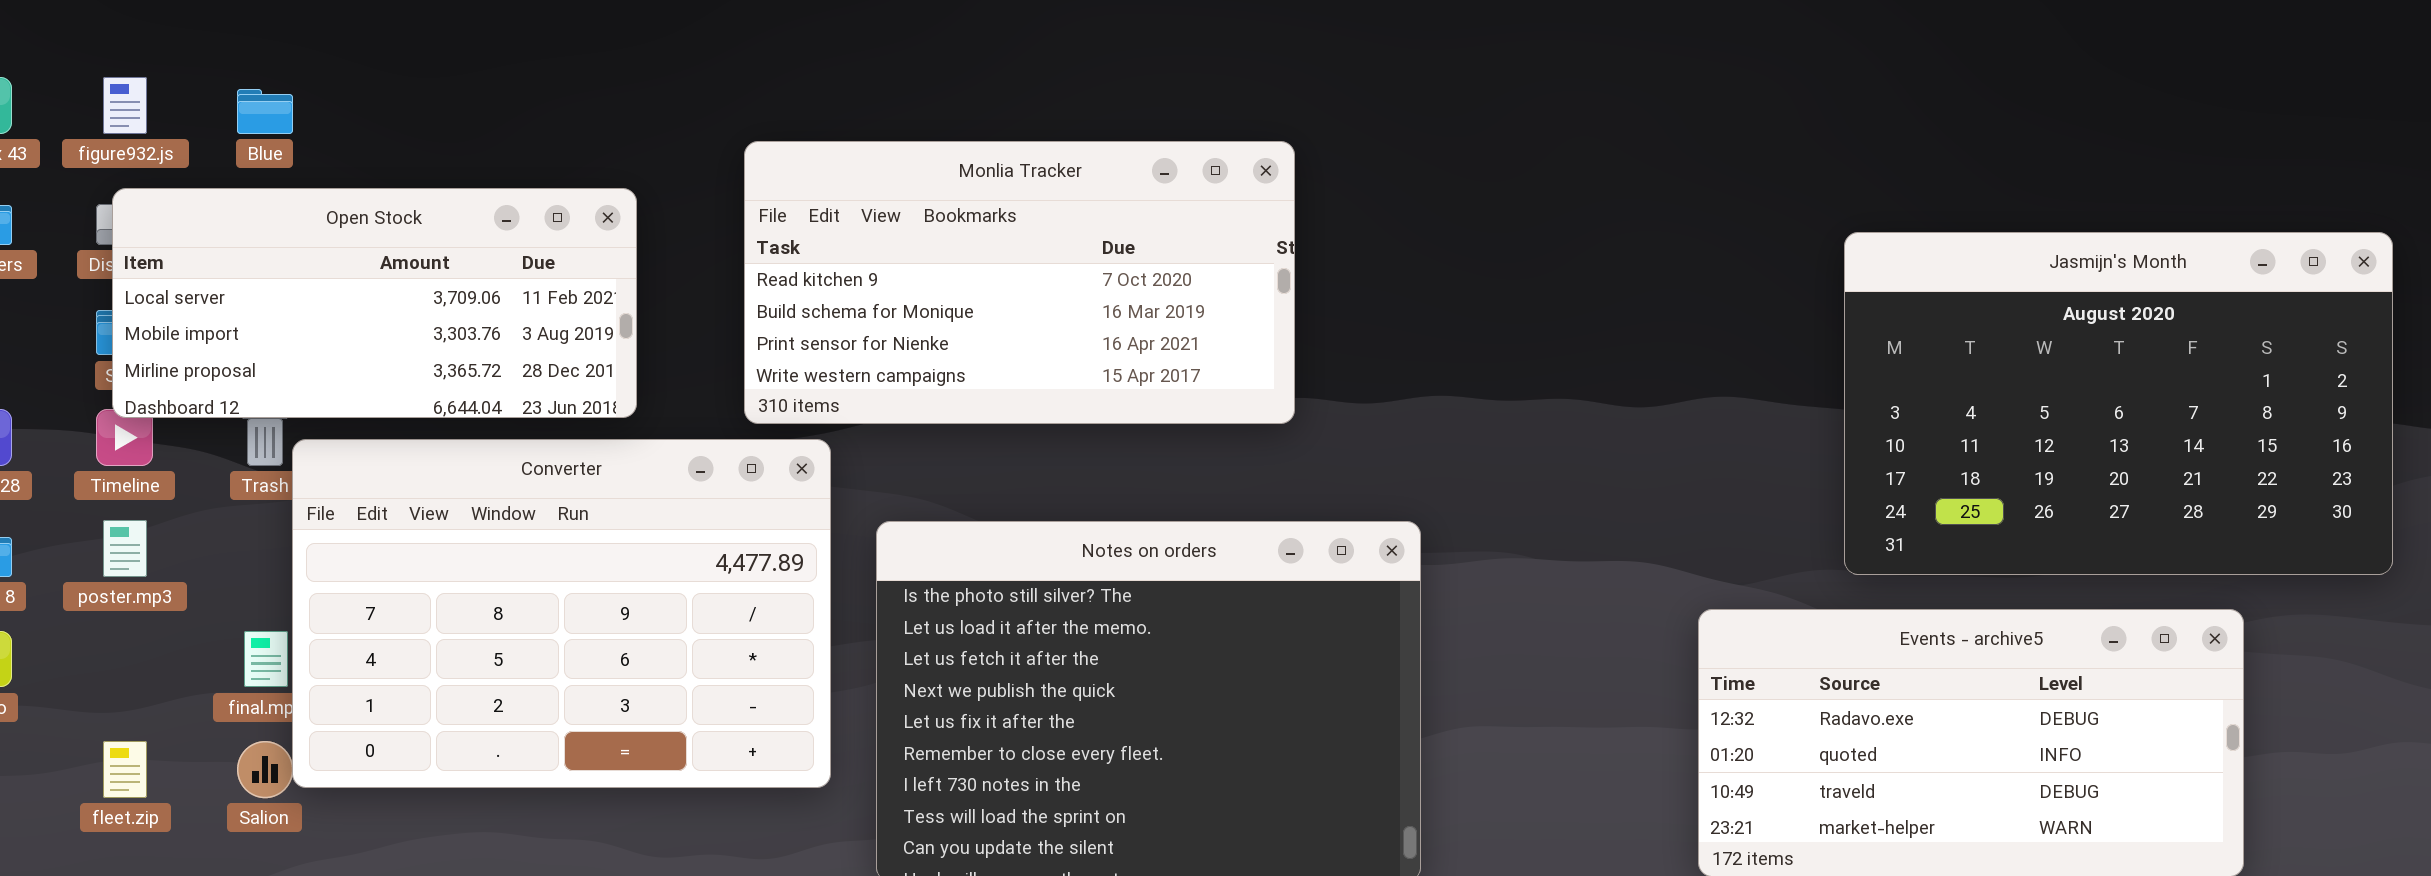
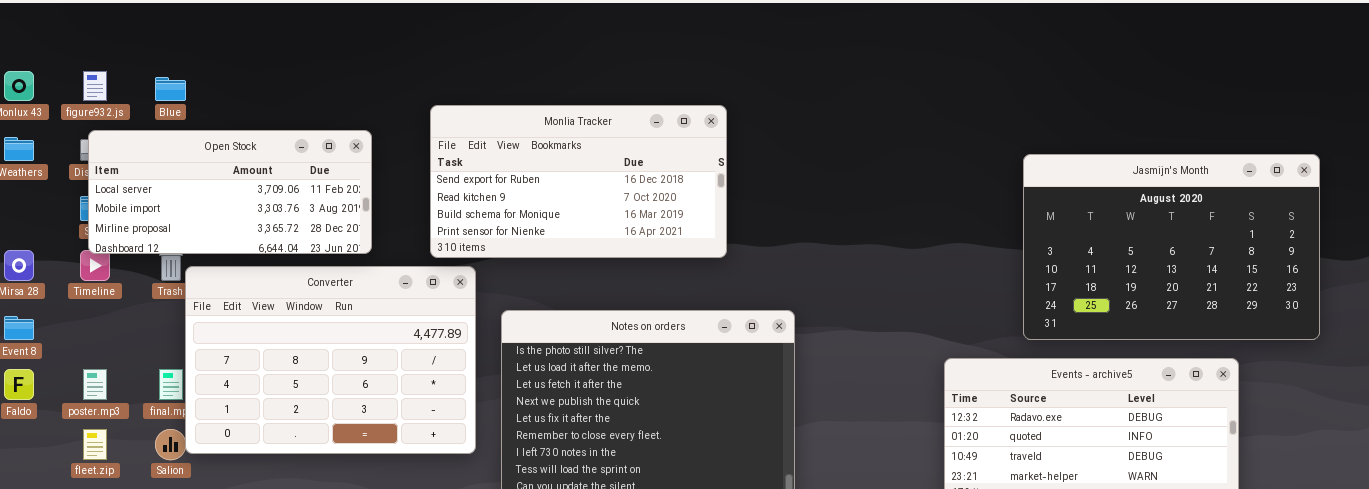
Monlia Tracker: [744,141,1295,424] -> [430,105,727,258], scrolled up 1 row
poster.mp3: [103,520,147,577] -> [83,369,107,400], moved

